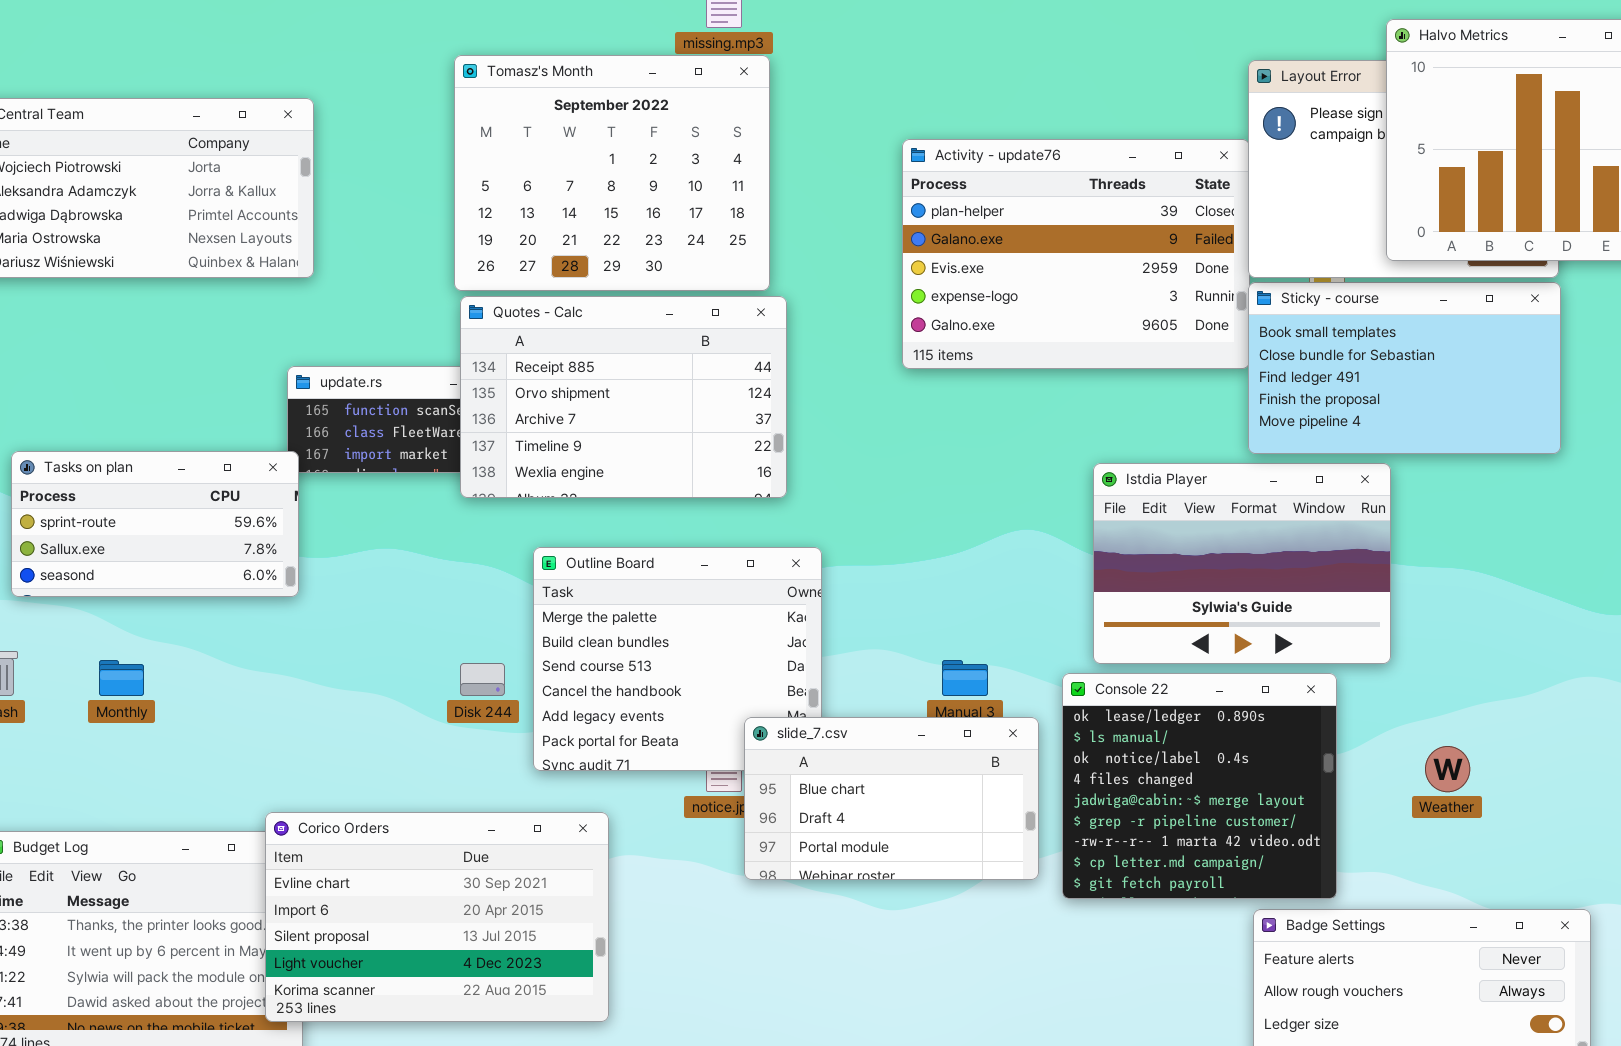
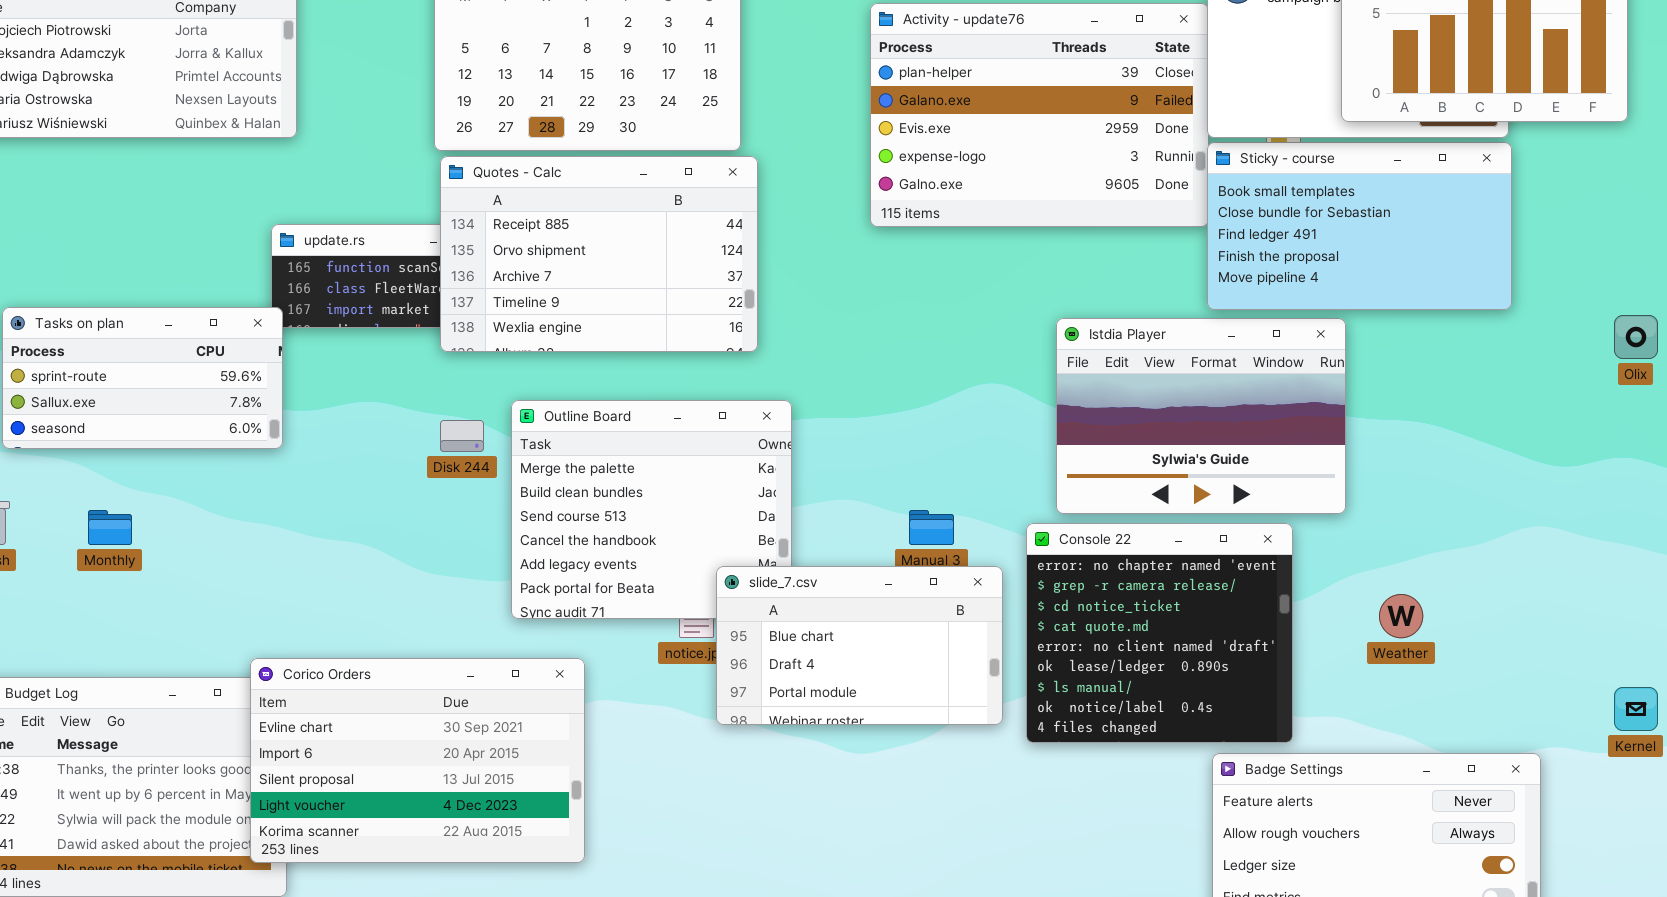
Disk 244: [460,663,505,696] -> [440,420,484,452], moved
Console 22: [1062,673,1337,899] -> [1026,523,1293,743], scrolled up 5 rows

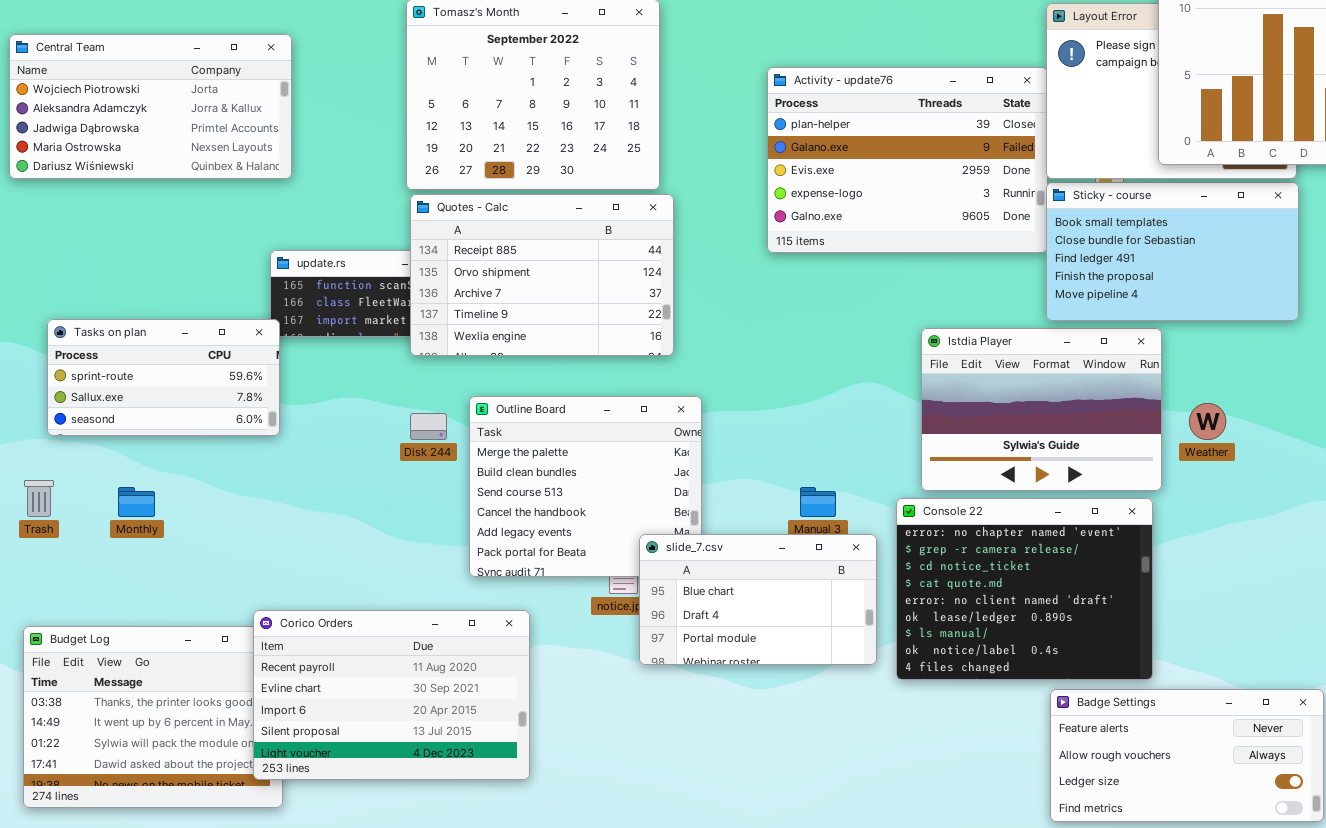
Console 22: [1026,523,1293,743] -> [896,498,1153,680], resized
Weather: [1379,594,1423,638] -> [1189,403,1226,440], moved
Corico Orders: [250,658,585,863] -> [253,610,530,780], scrolled up 1 row

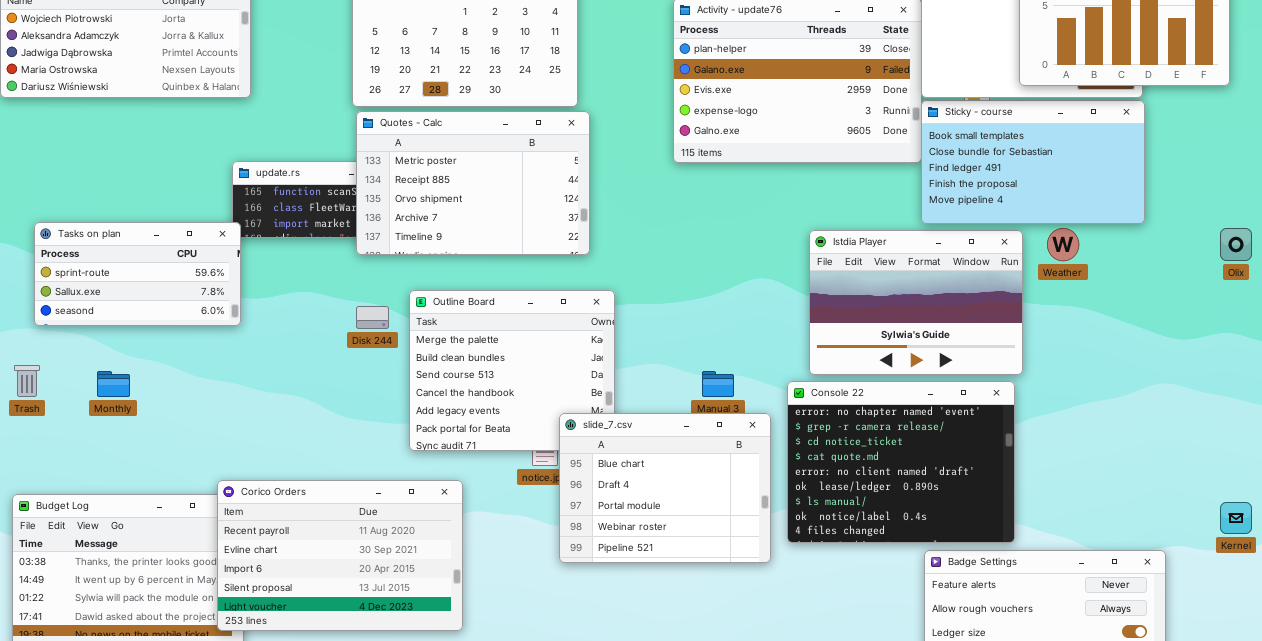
Quotes - Calc: [410,194,674,356] -> [356,111,590,255], scrolled up 1 row
Weather: [1189,403,1226,440] -> [1047,228,1079,261], moved
slide_7.csv: [639,534,877,665] -> [559,413,771,563], resized

